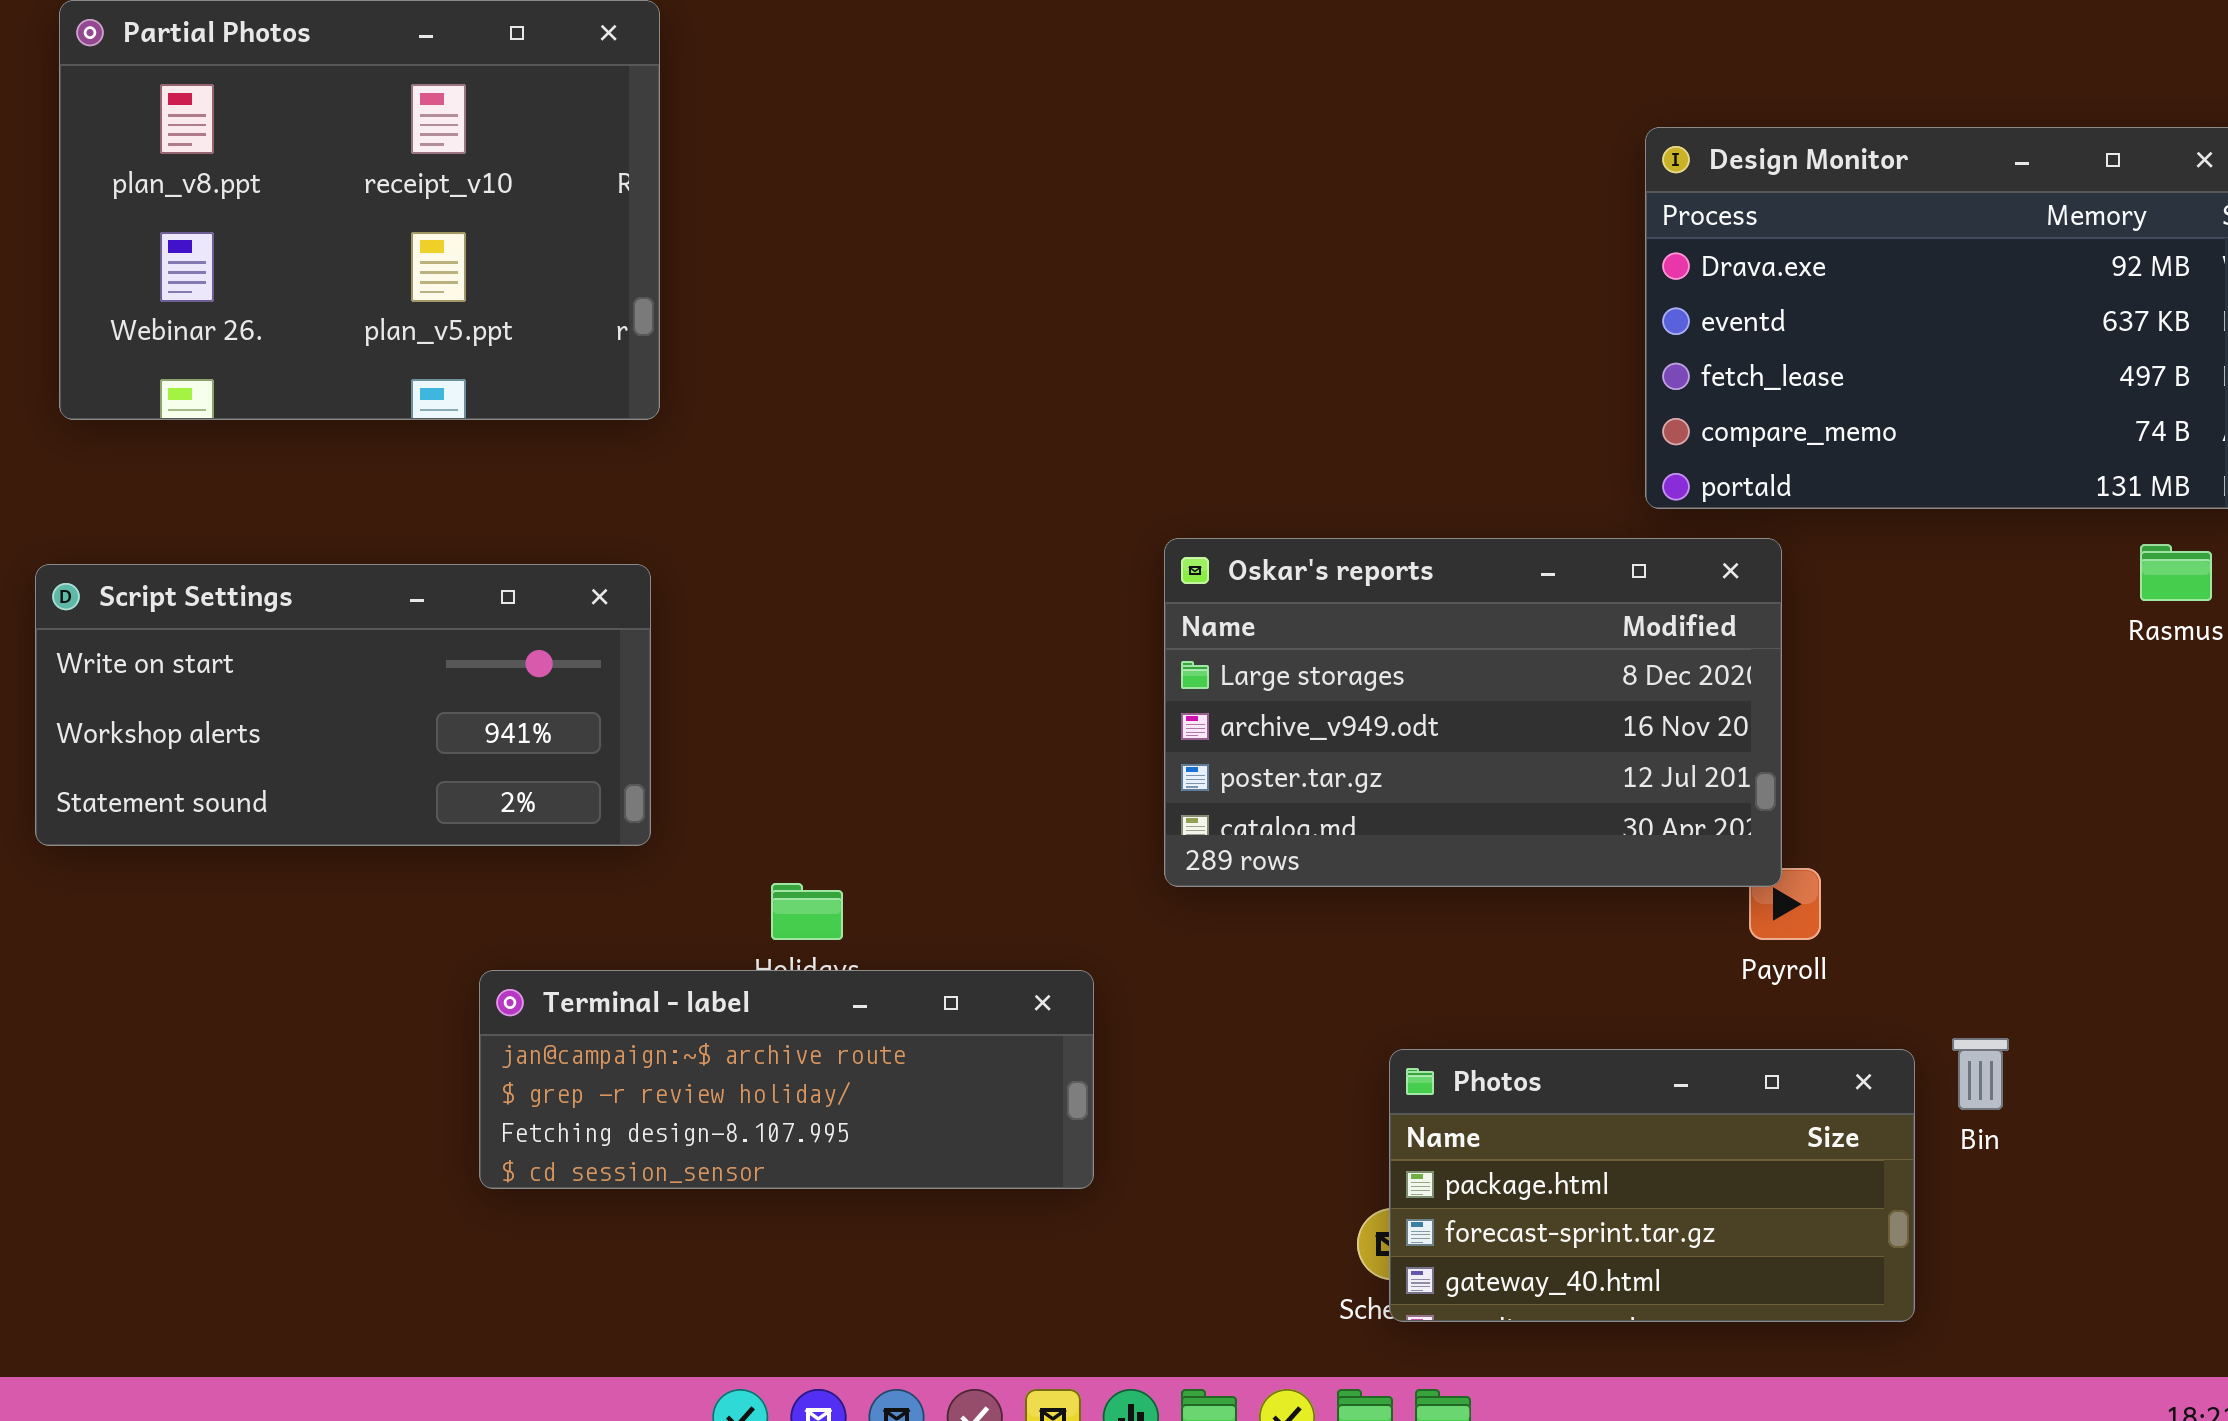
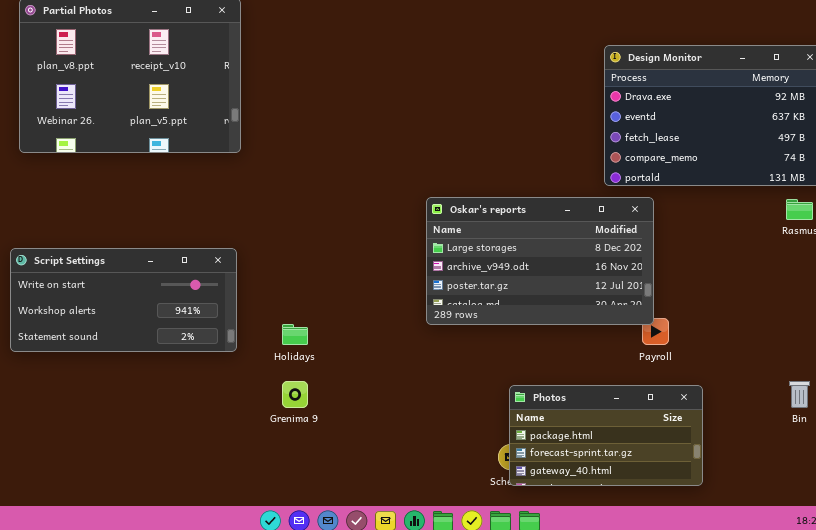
Script Settings: [35,564,651,846] -> [10,248,237,352], moved
Terminal - label: [479,970,1094,1189] -> none, closed
Bin: [1952,1038,2009,1110] -> [789,381,810,408], moved

